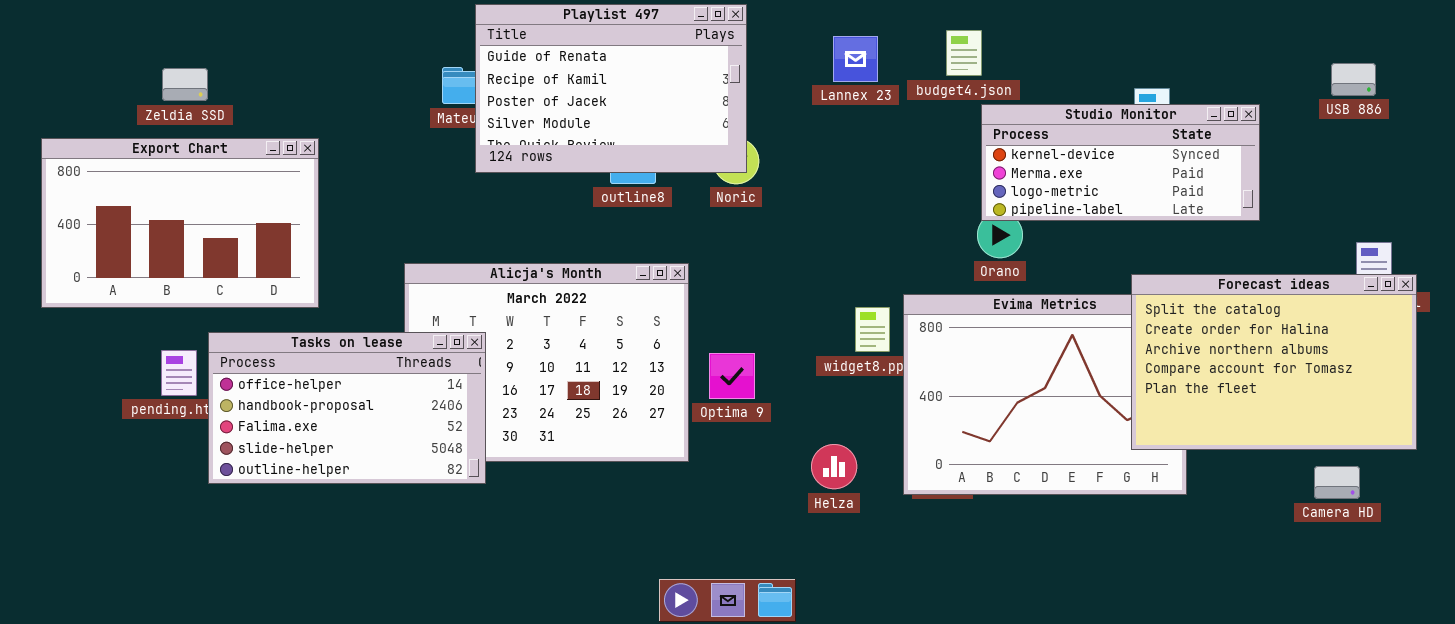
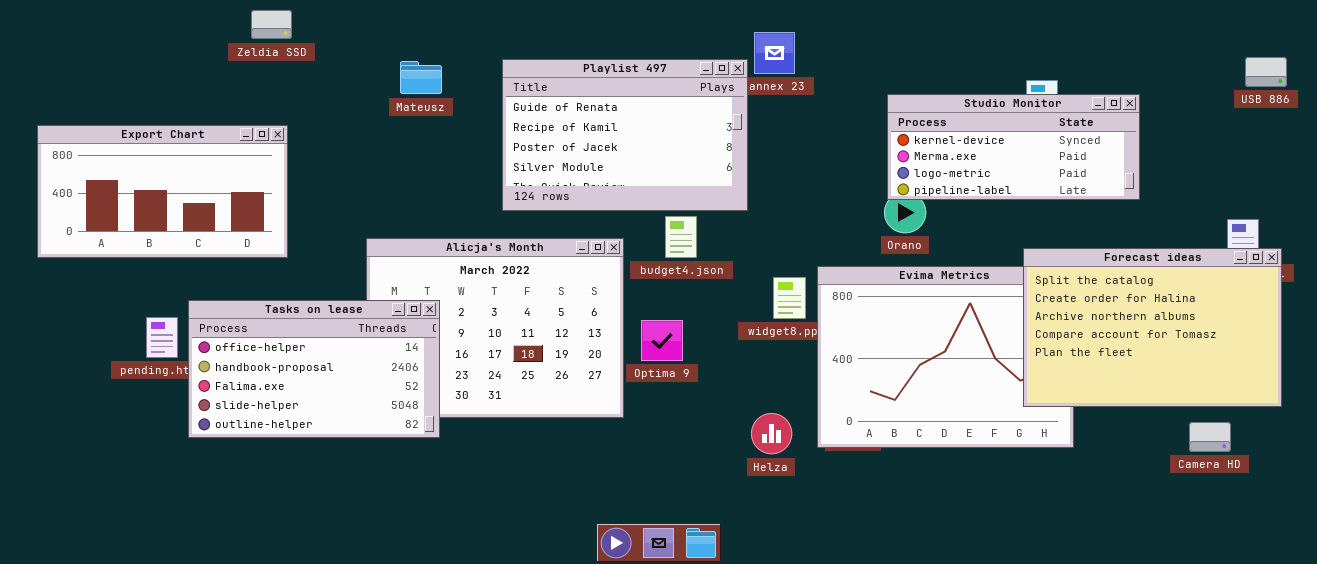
Playlist 497: [475,4,747,173] -> [502,59,748,211], moved
budget4.json: [946,30,982,76] -> [665,216,697,258], moved
USB 886: [1331,63,1376,96] -> [1245,57,1287,87], moved
Zeldia SSD: [162,68,208,101] -> [251,10,292,39], moved
Export Chart: [41,138,319,308] -> [37,125,288,258], resized
Helza: [811,444,857,489] -> [751,413,792,454], moved

